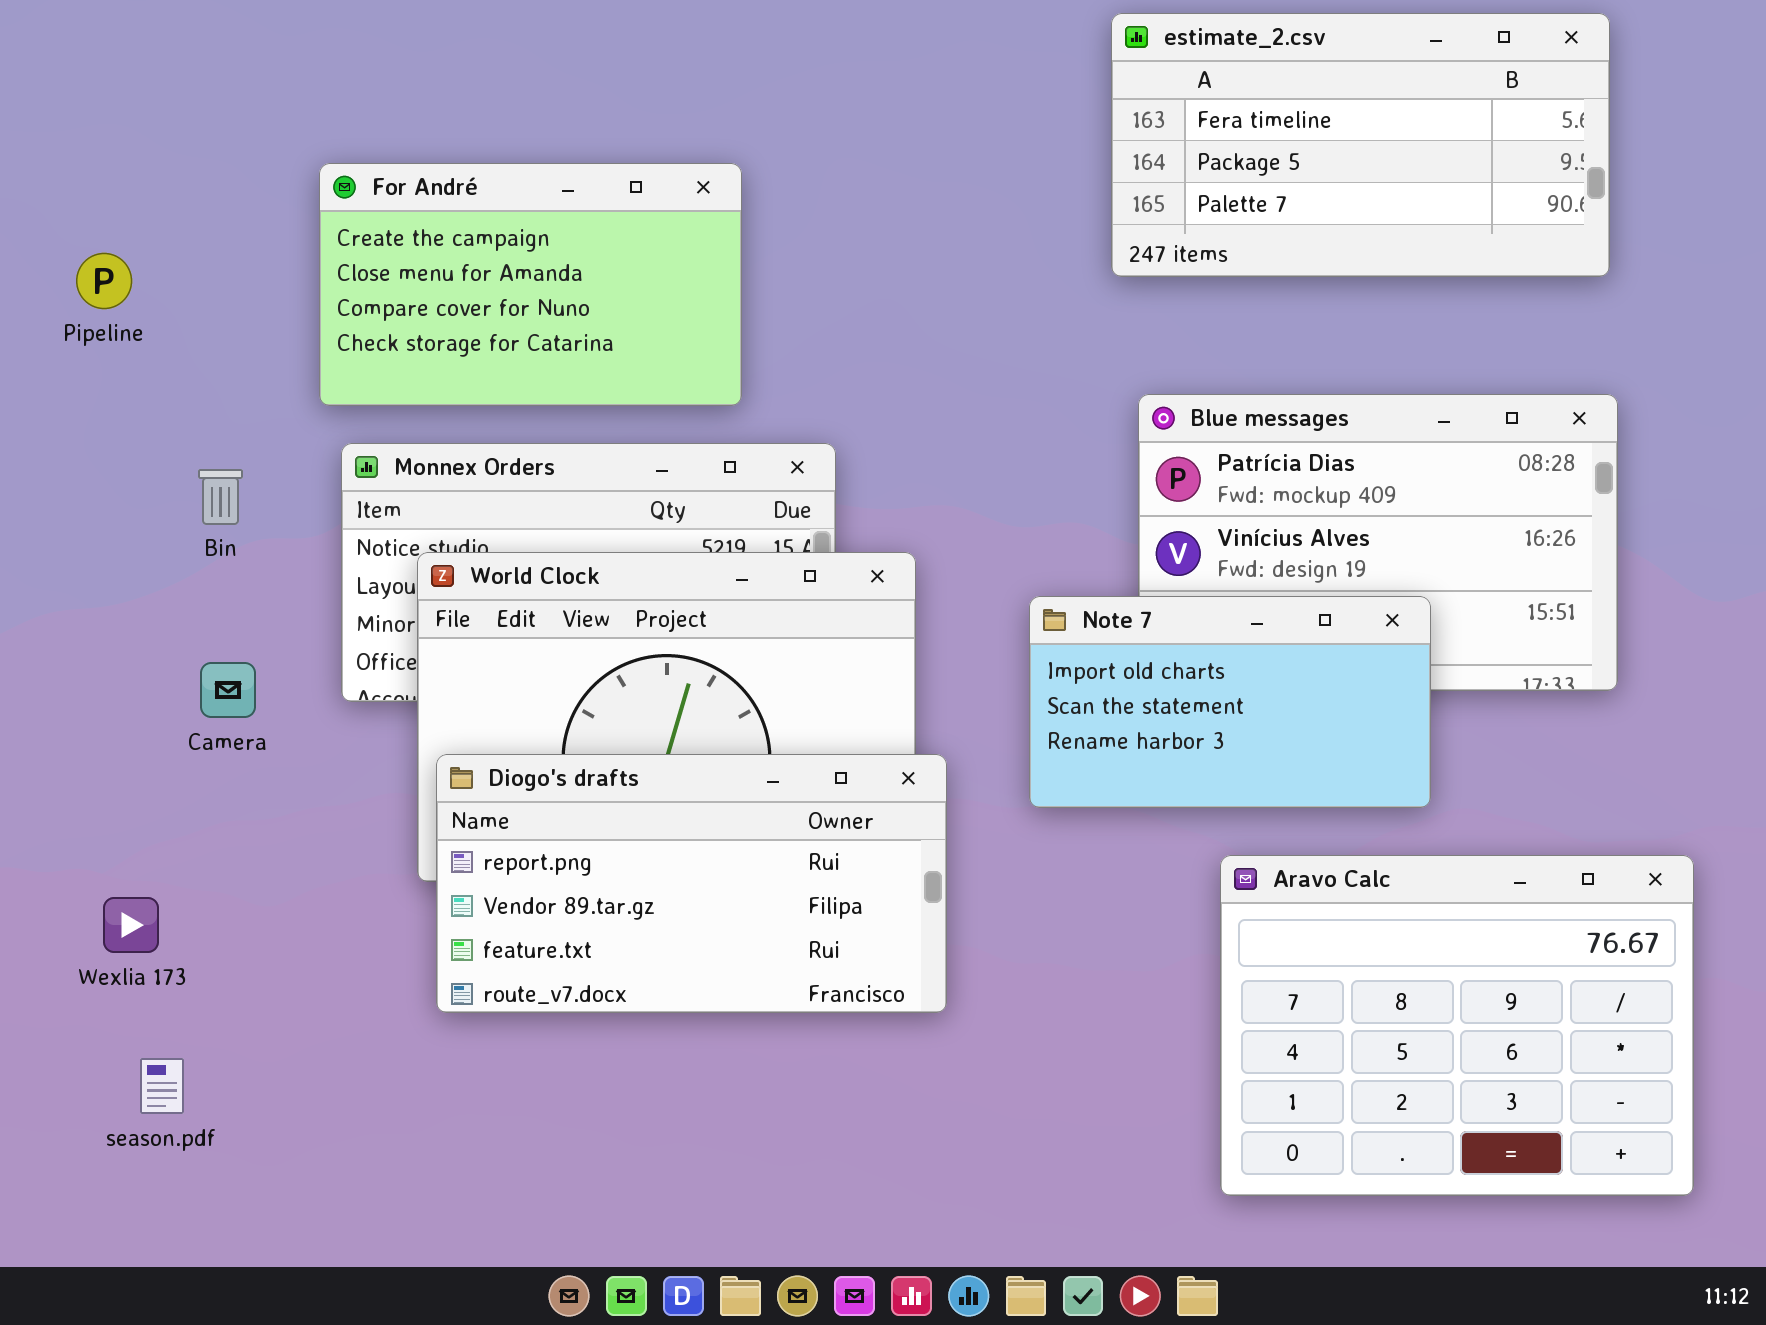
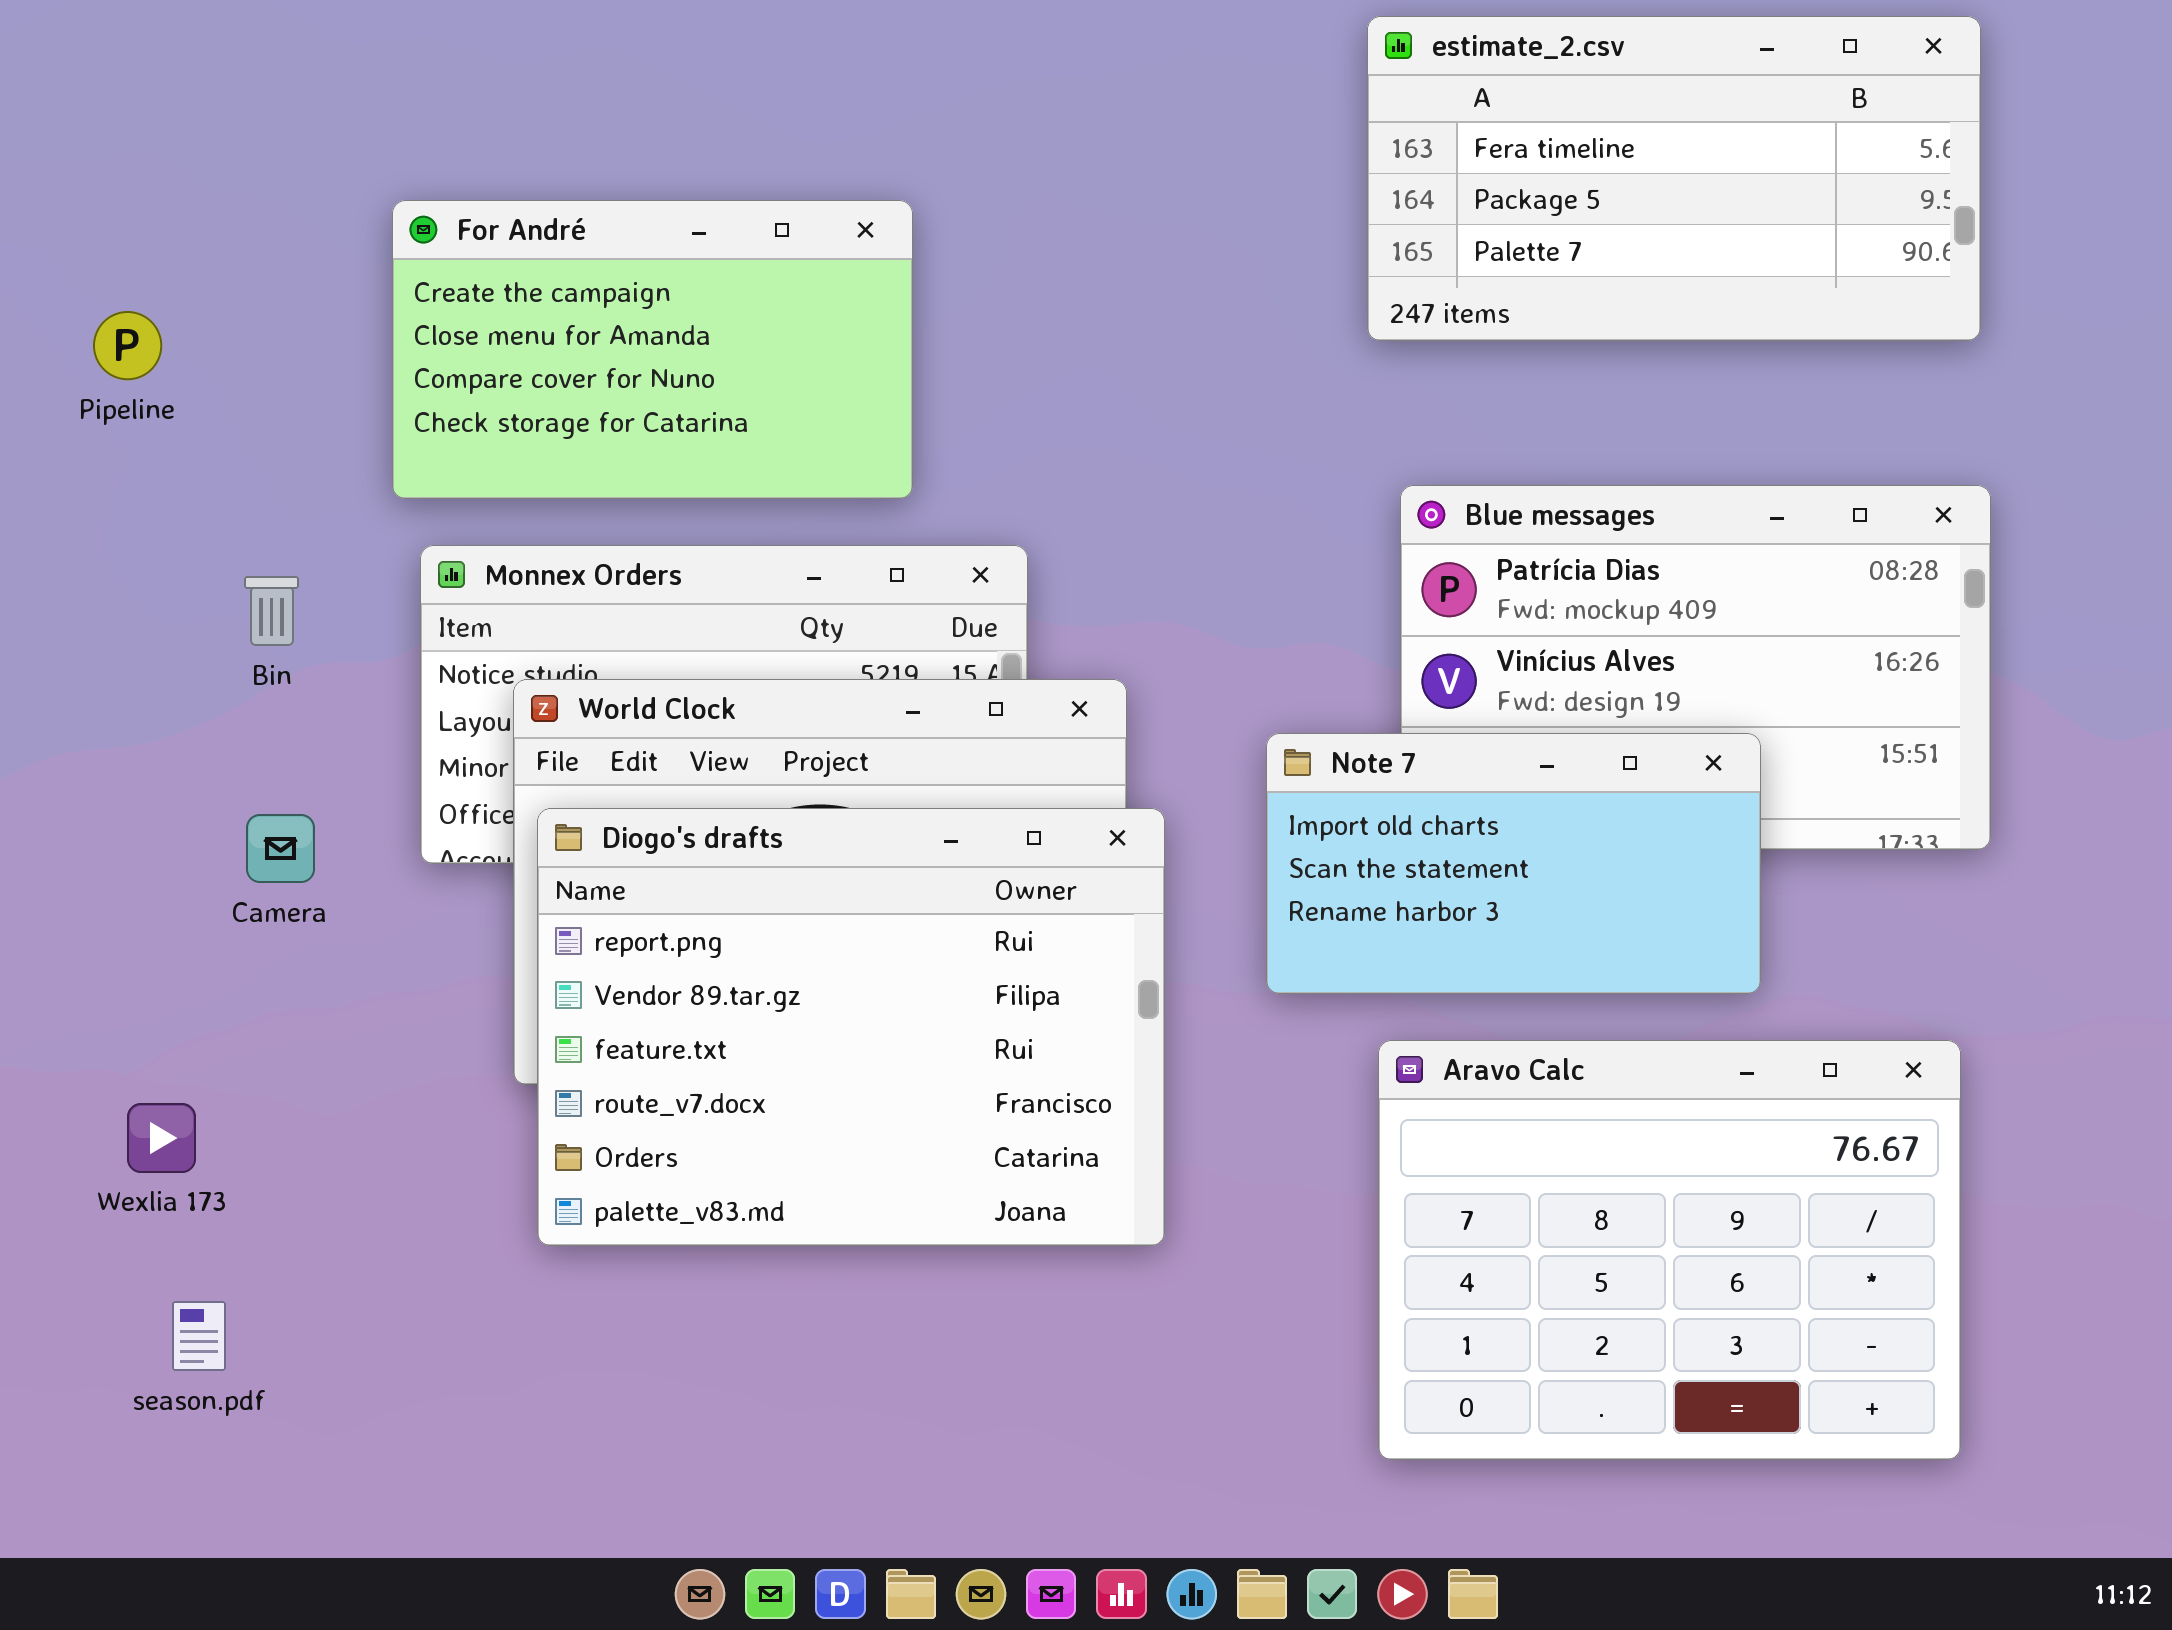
Diogo's drafts: [436,754,947,1013] -> [537,808,1165,1246], resized
Aravo Calc: [1220,855,1694,1196] -> [1378,1040,1961,1460], moved

